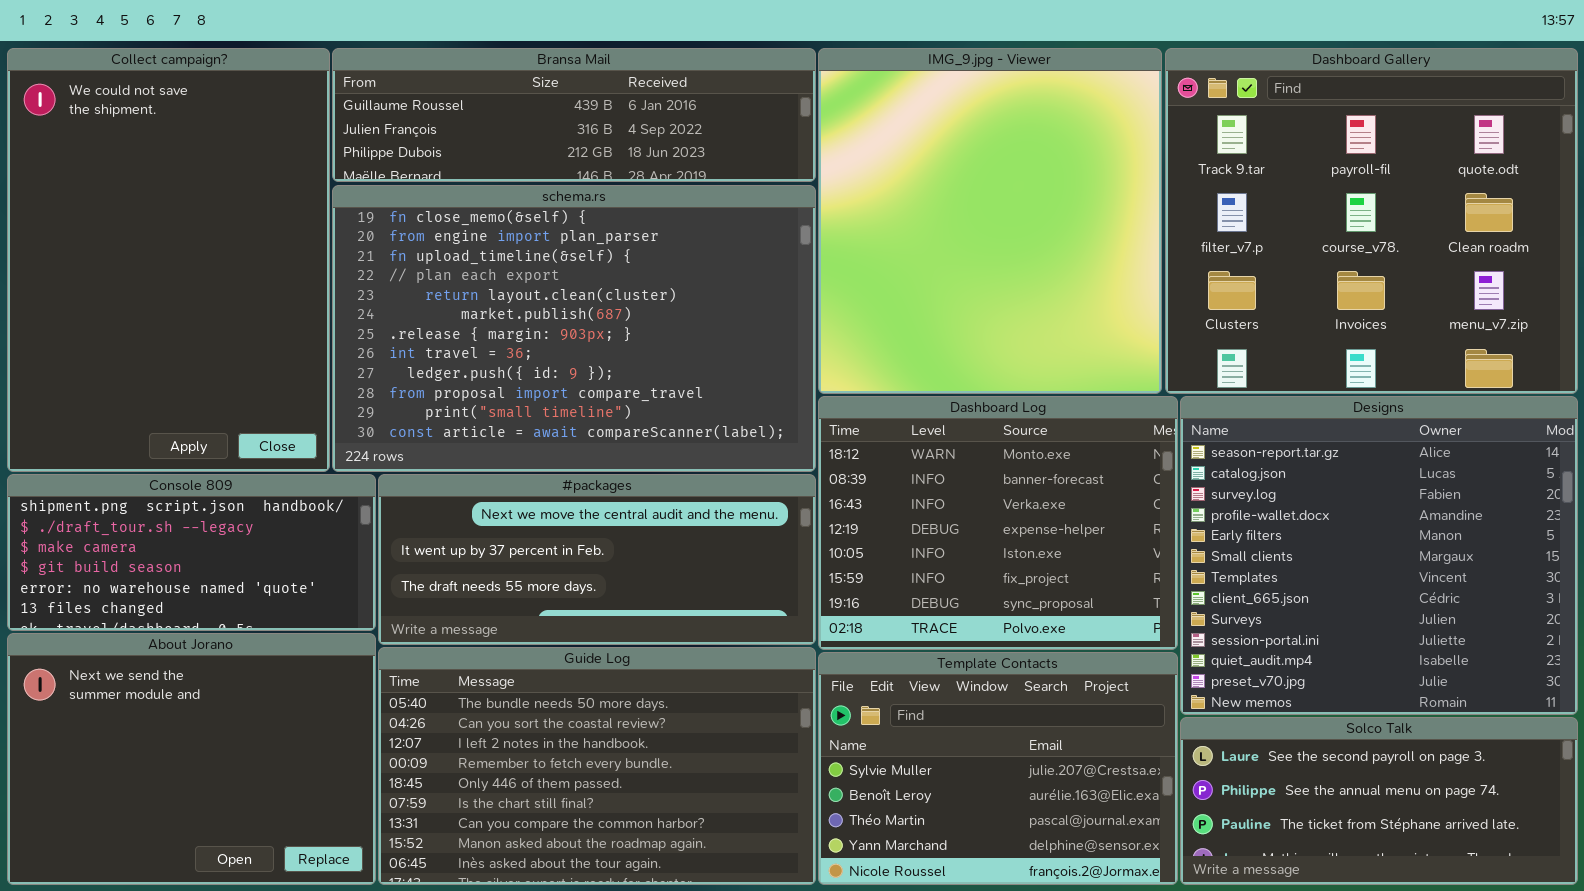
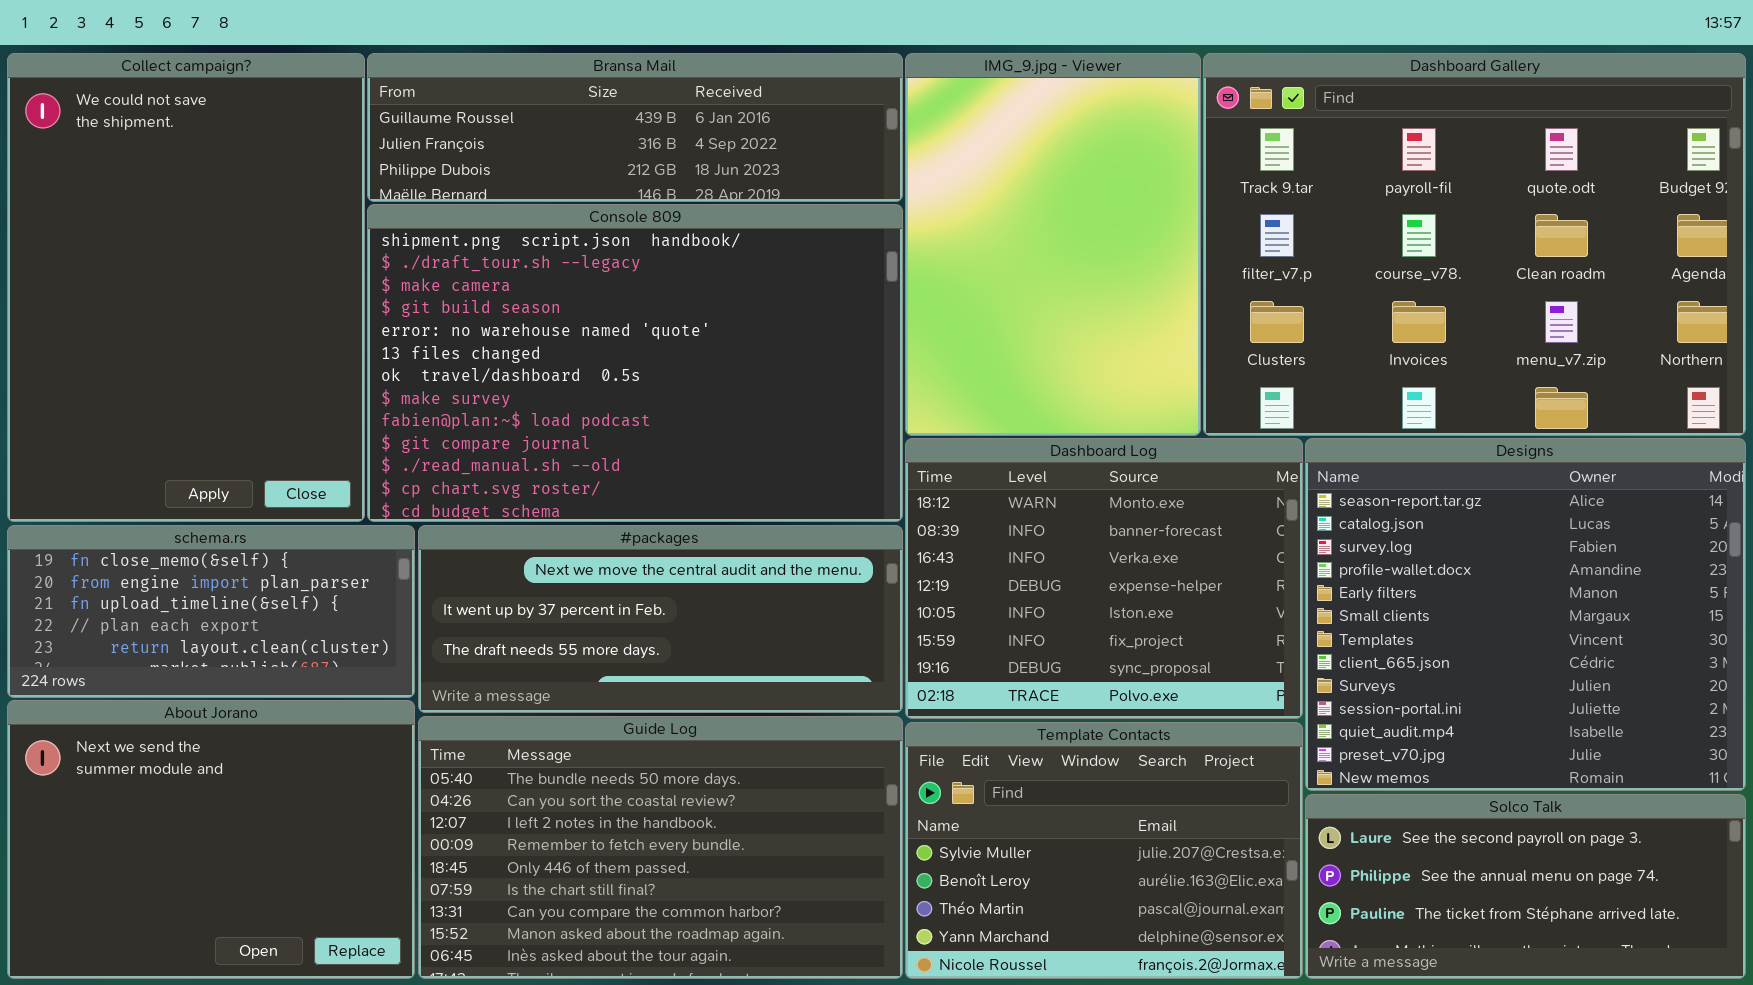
IMG_9.jpg - Viewer: [818,48,1162,394] -> [905,53,1201,436], resized
Dashboard Gallery: [1165,48,1578,394] -> [1203,53,1746,436], resized
schema.rs: [332,185,816,472] -> [7,525,415,698], moved, resized
Console 809: [7,474,376,631] -> [367,204,903,522], moved, resized

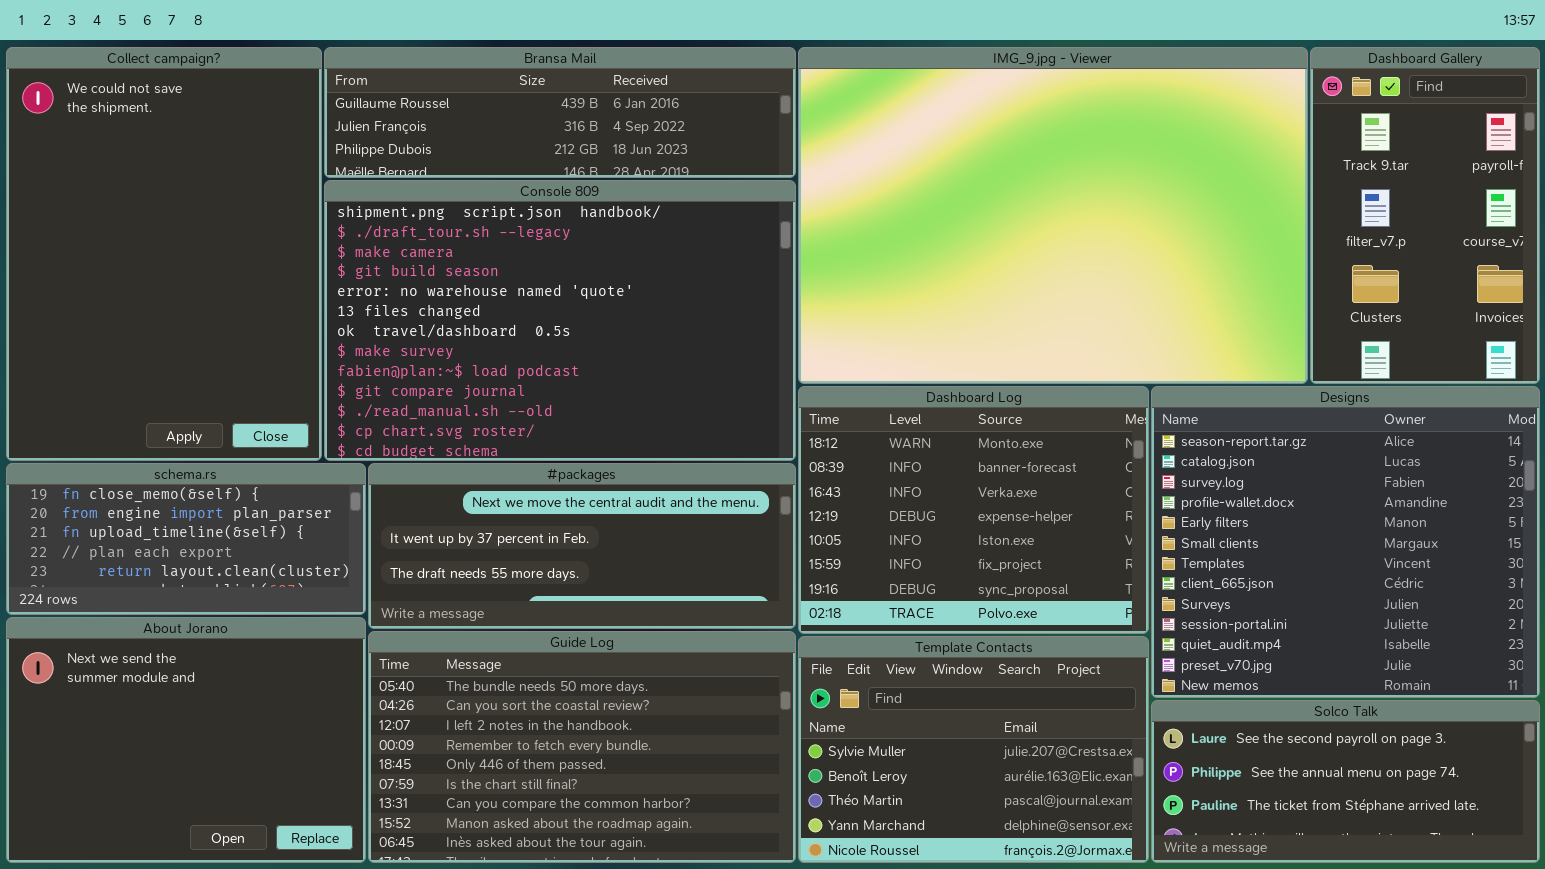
IMG_9.jpg - Viewer: [905,53,1201,436] -> [798,47,1308,384], resized
Dashboard Gallery: [1203,53,1746,436] -> [1310,47,1540,384], resized

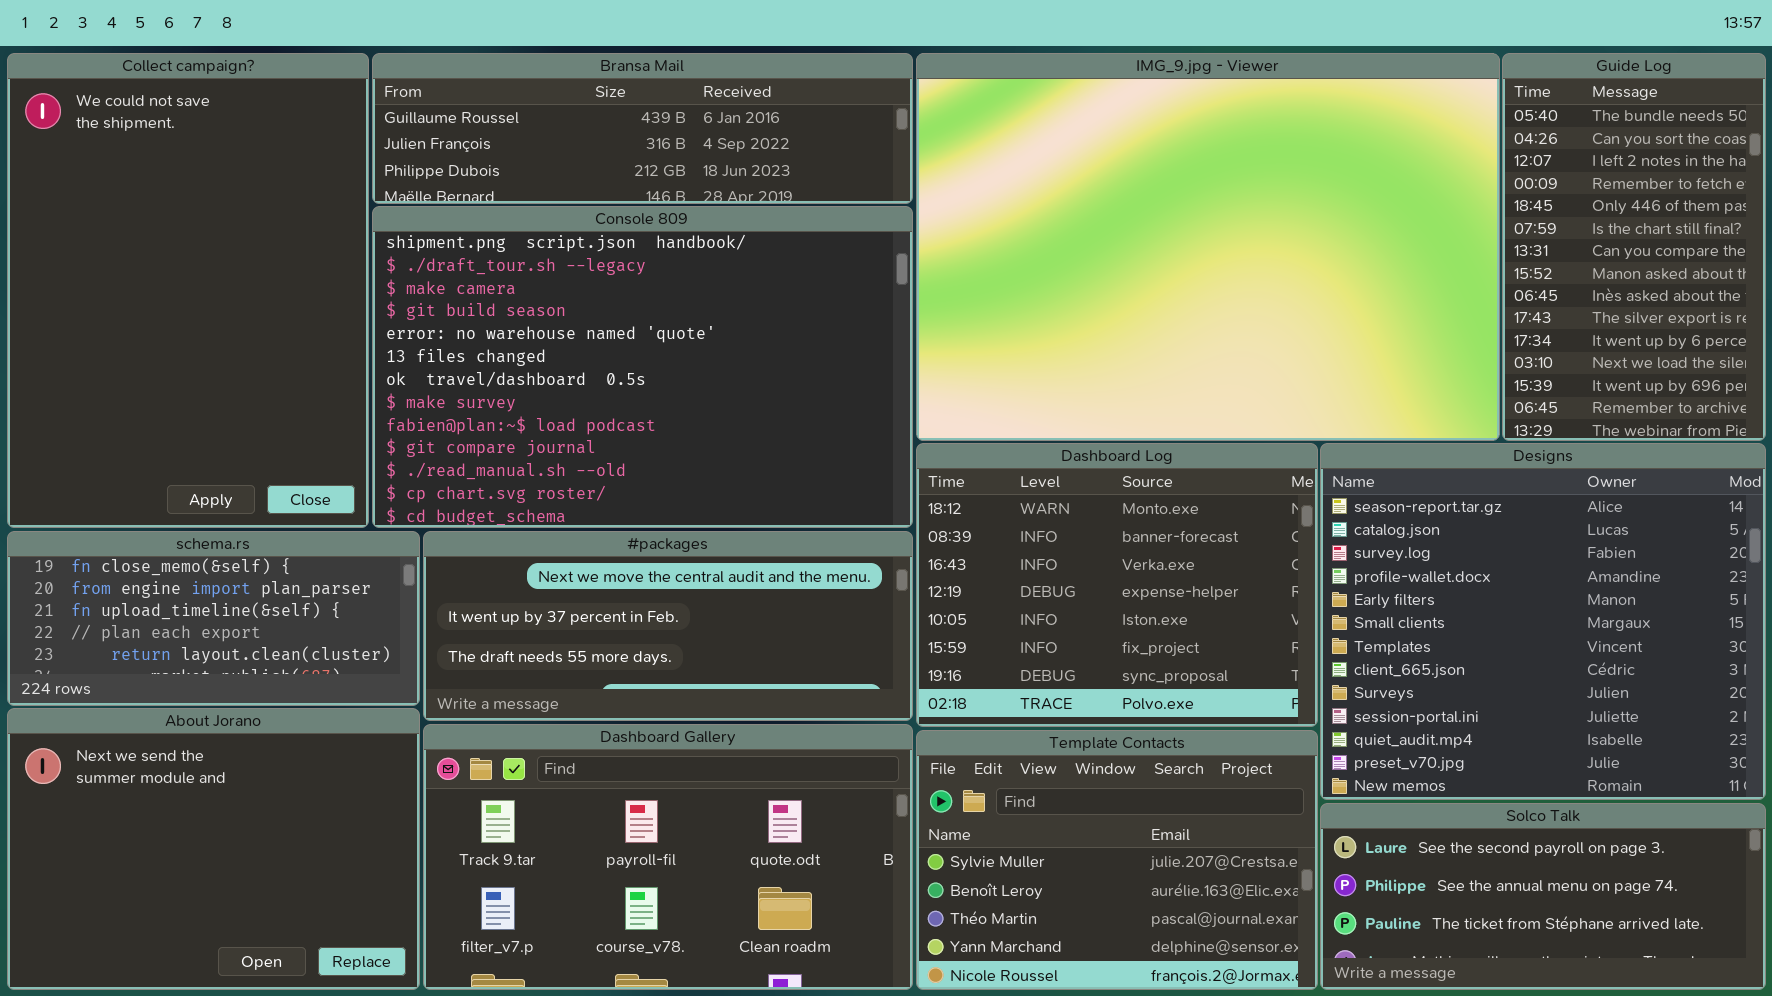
Dashboard Gallery: [1310,47,1540,384] -> [423,724,913,990], moved, resized
Guide Log: [368,631,796,863] -> [1502,53,1766,441], moved, resized

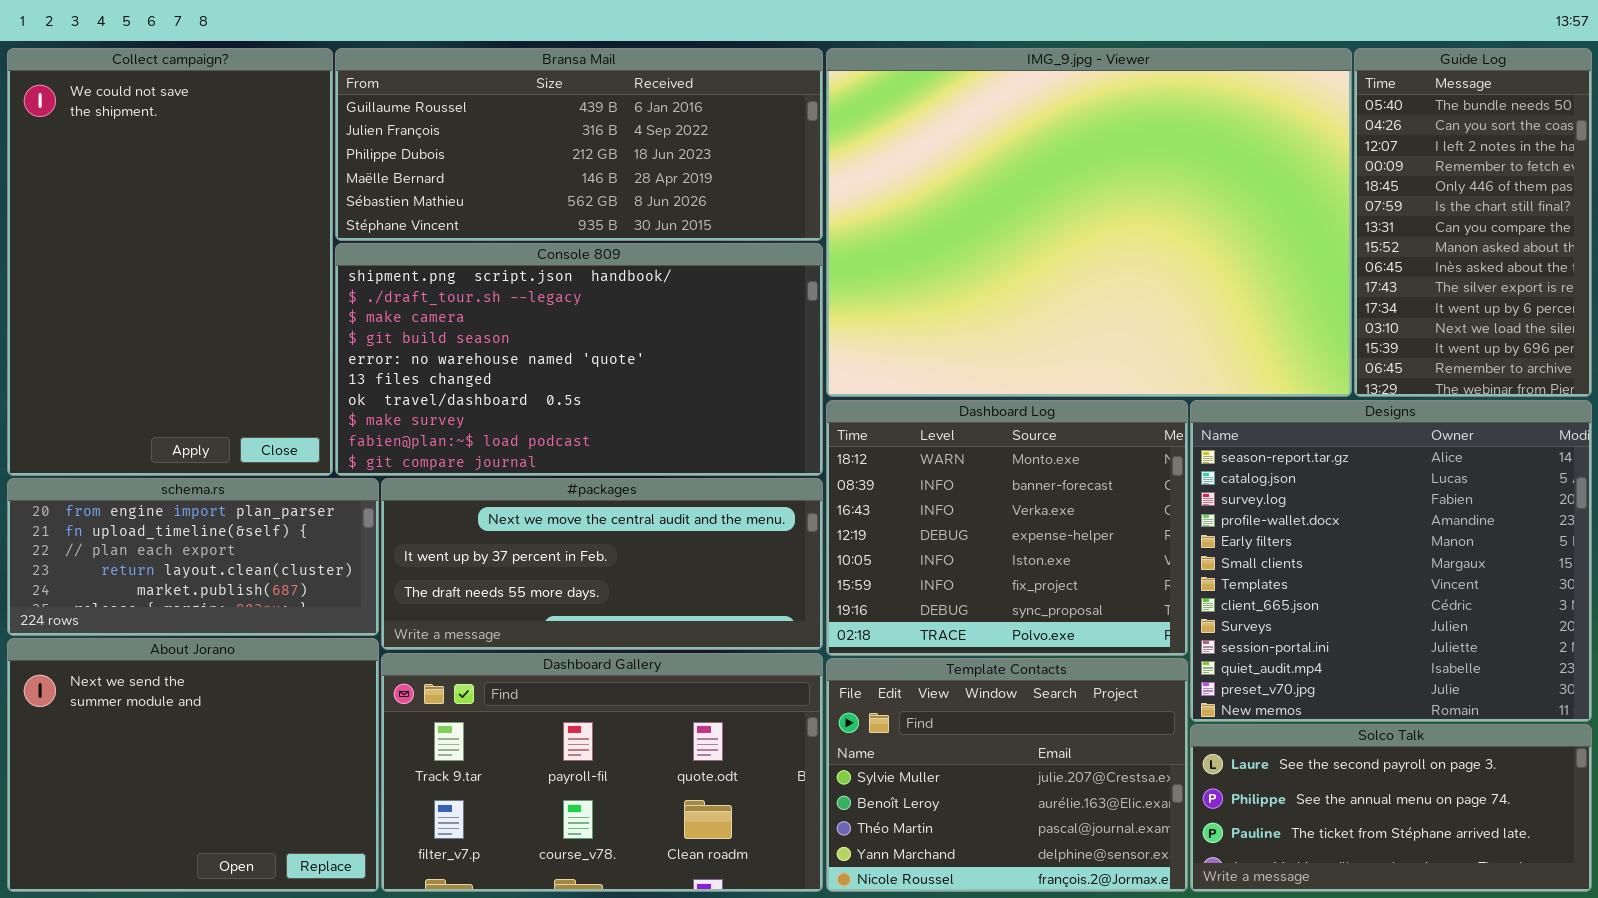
Bransa Mail: [372,53,913,204] -> [335,48,823,241], resized
Console 809: [372,206,913,528] -> [335,243,823,476], resized
schema.rs: [7,531,420,706] -> [7,478,379,636], scrolled down 1 row

